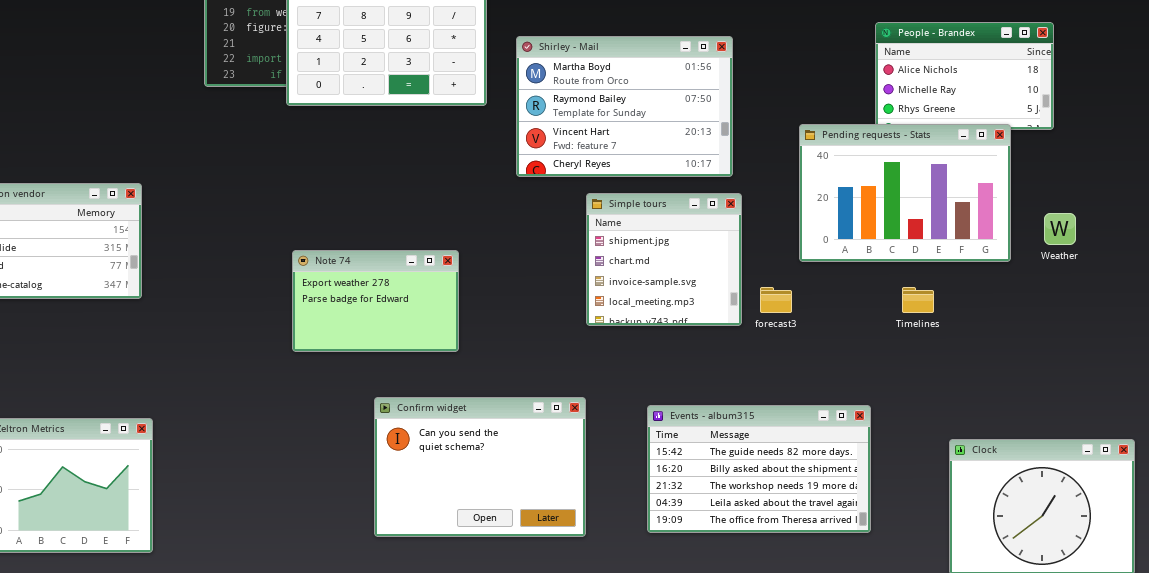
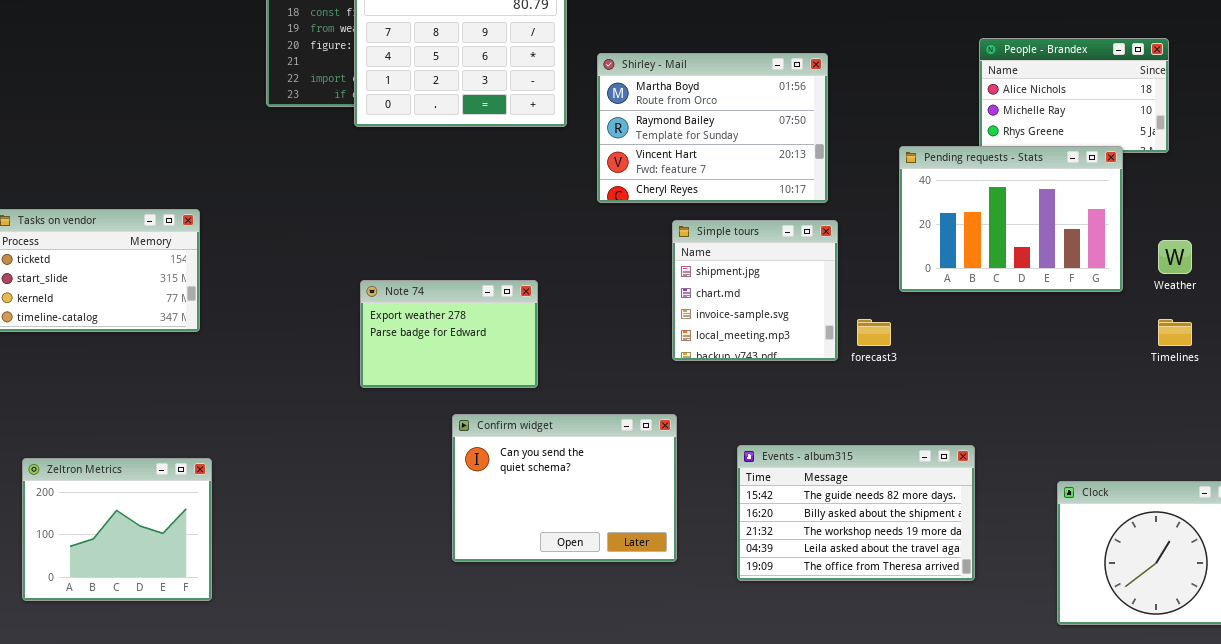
Timelines: [902,287,934,313] -> [1158,319,1192,346], moved
Confirm widget: [374,397,586,537] -> [452,414,677,562], moved

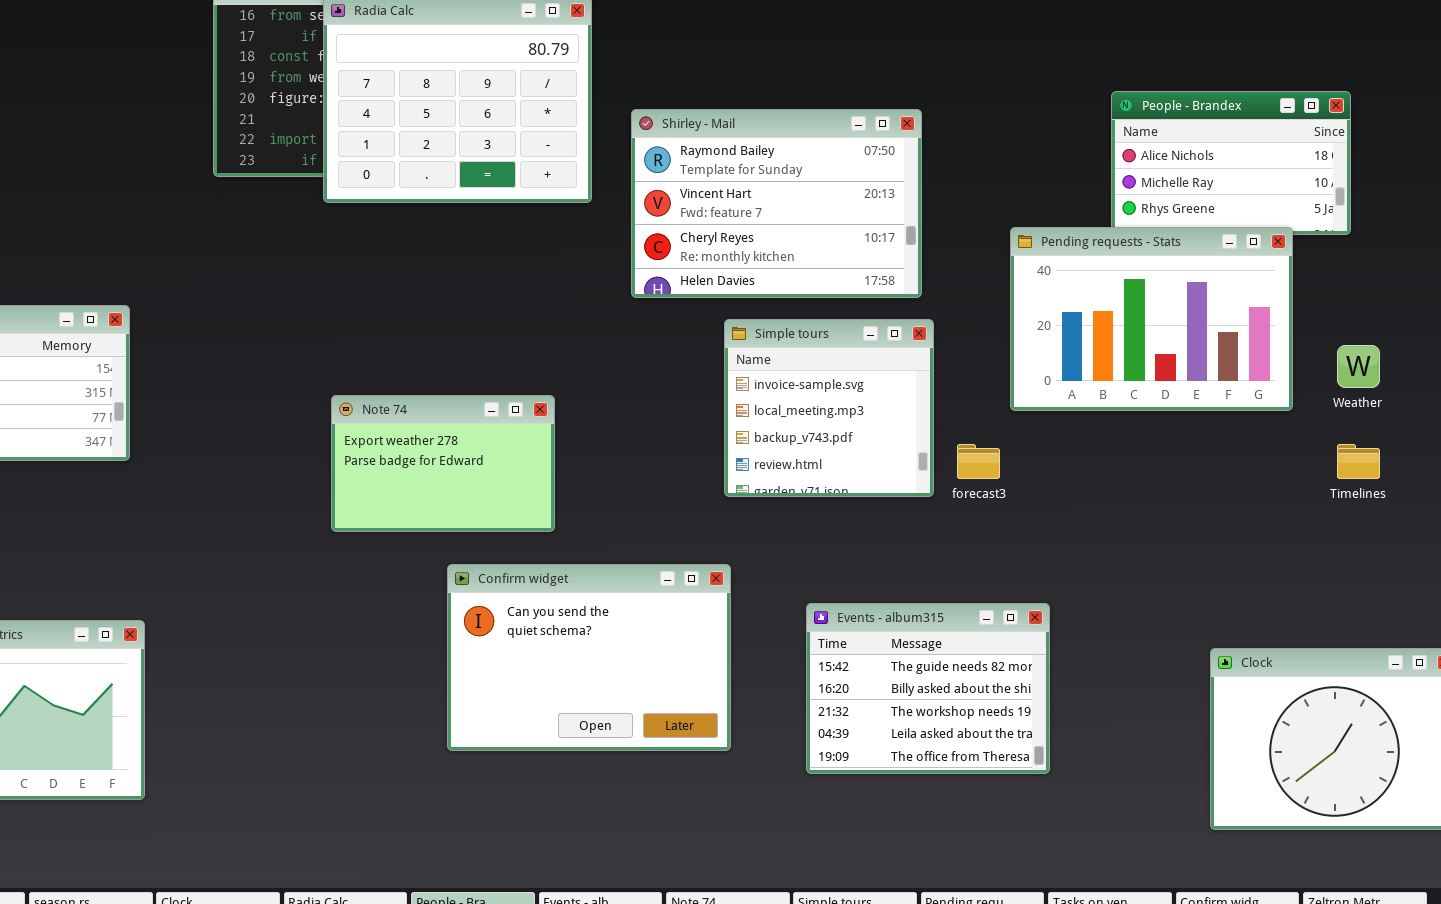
Shirley - Mail: [597,53,828,203] -> [631,109,922,298], scrolled down 1 row
Simple tours: [672,220,838,361] -> [724,319,934,497], scrolled down 2 rows
Events - album315: [737,445,975,581] -> [806,603,1050,774], resized

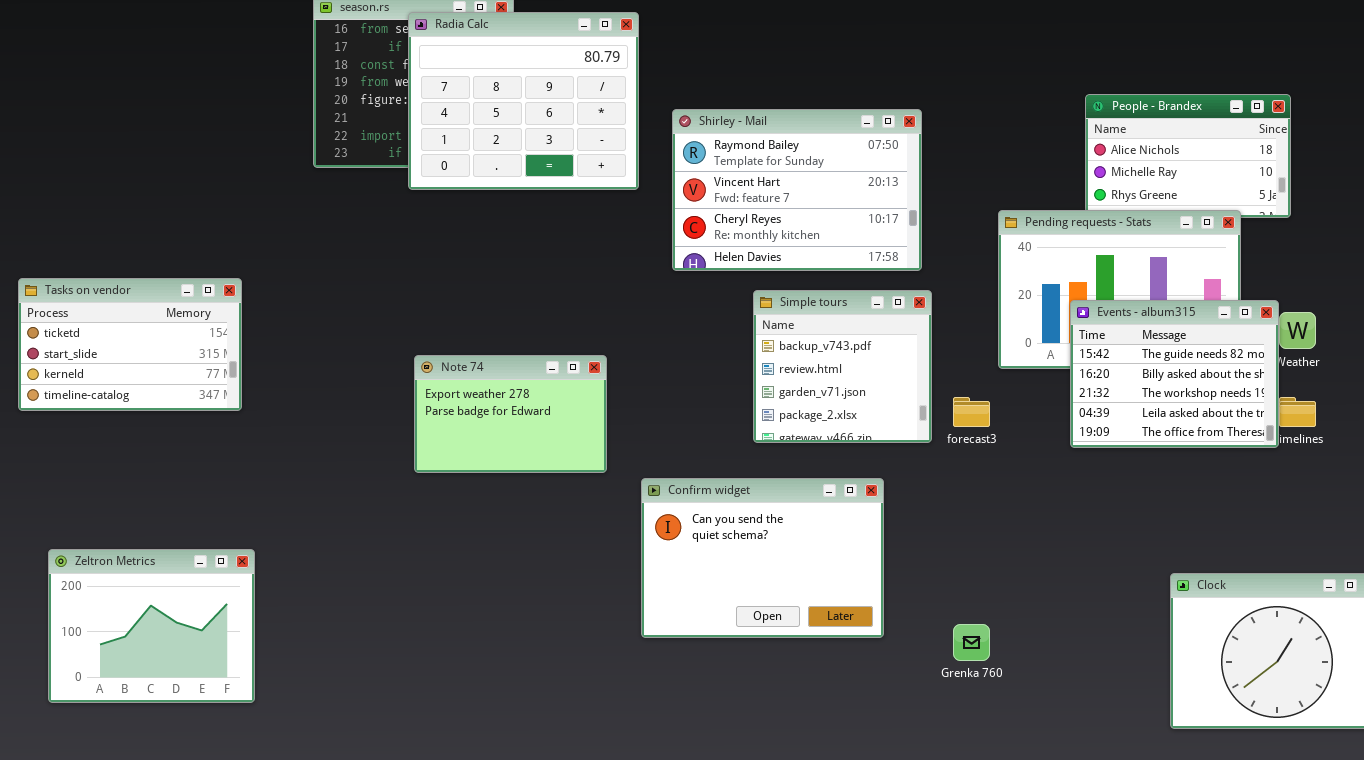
Simple tours: [724,319,934,497] -> [753,290,932,443], scrolled down 2 rows
Confirm widget: [447,564,731,751] -> [641,478,884,638], moved
Events - album315: [806,603,1050,774] -> [1070,300,1279,448], moved

